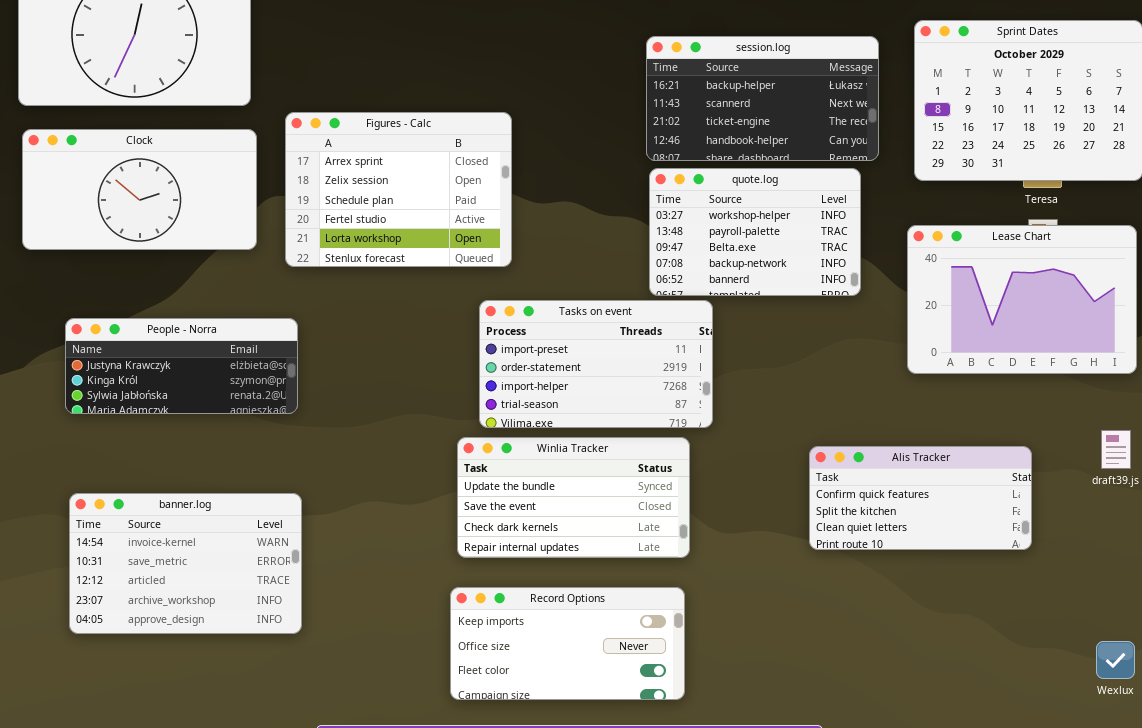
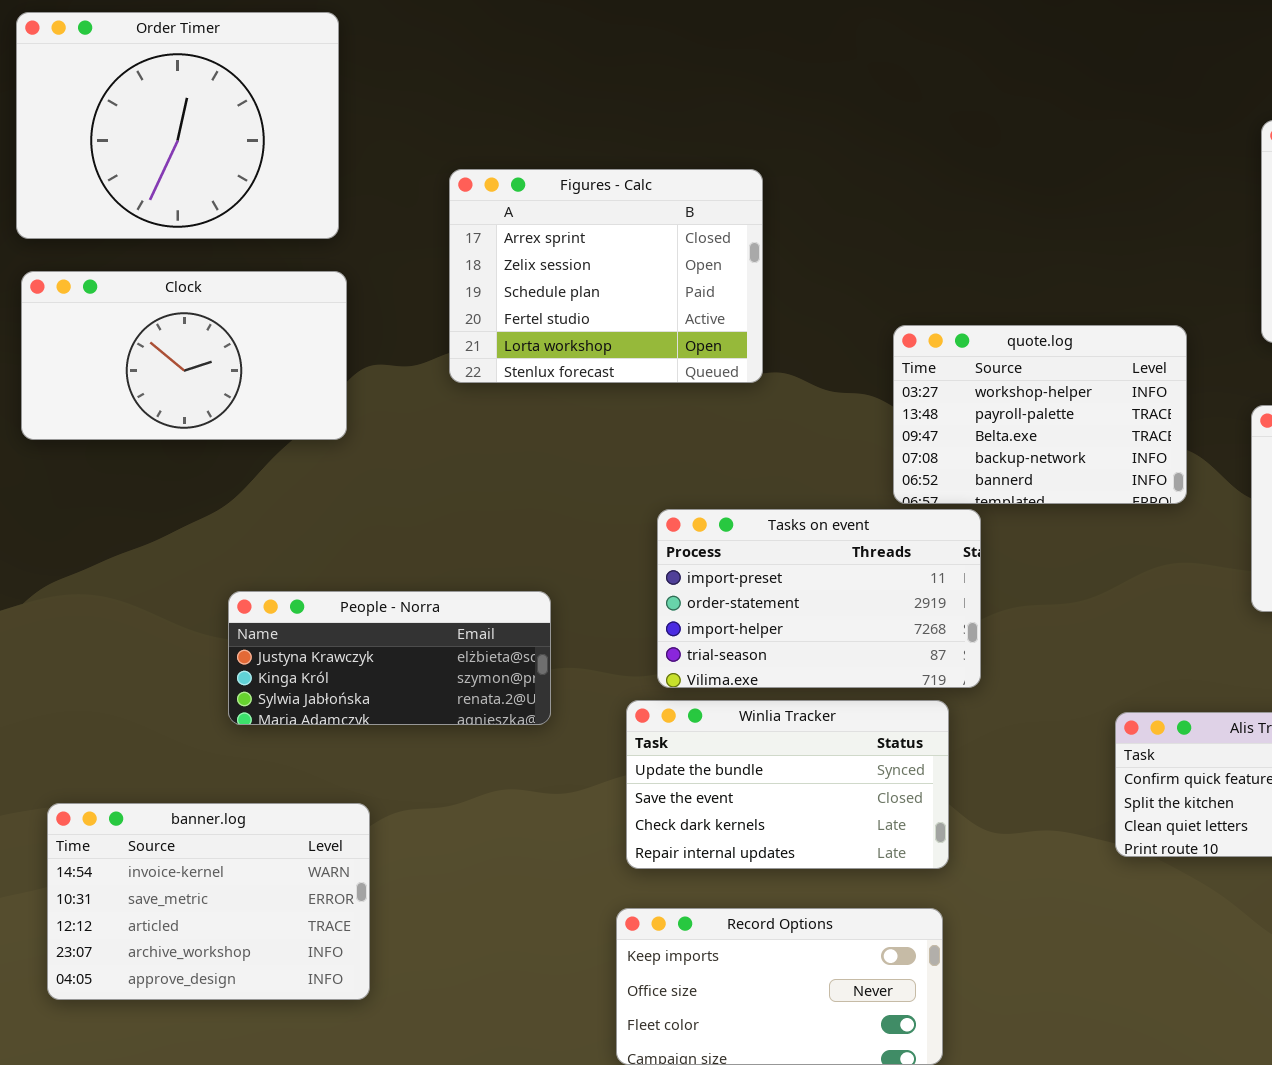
session.log: [646,36,879,161] -> none, closed
Figures - Calc: [285,112,512,267] -> [449,169,763,383], moved
People - Norra: [65,318,298,414] -> [228,591,551,725], moved
banner.log: [69,493,302,634] -> [47,803,370,1000], moved

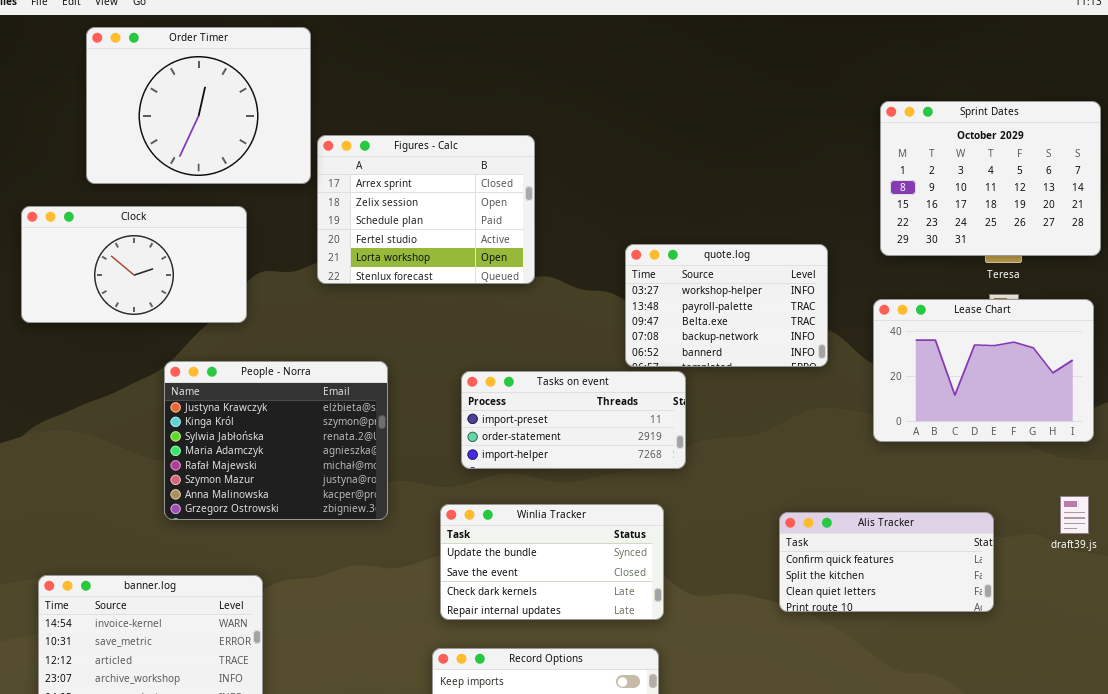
Order Timer: [16,12,339,239] -> [86,27,311,184], moved
Tasks on event: [657,509,981,688] -> [461,371,686,469], resized
People - Norra: [228,591,551,725] -> [164,361,388,520], resized

